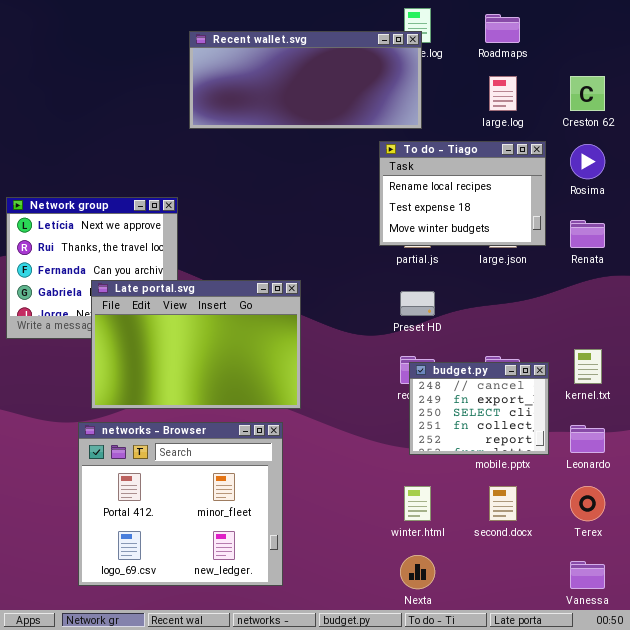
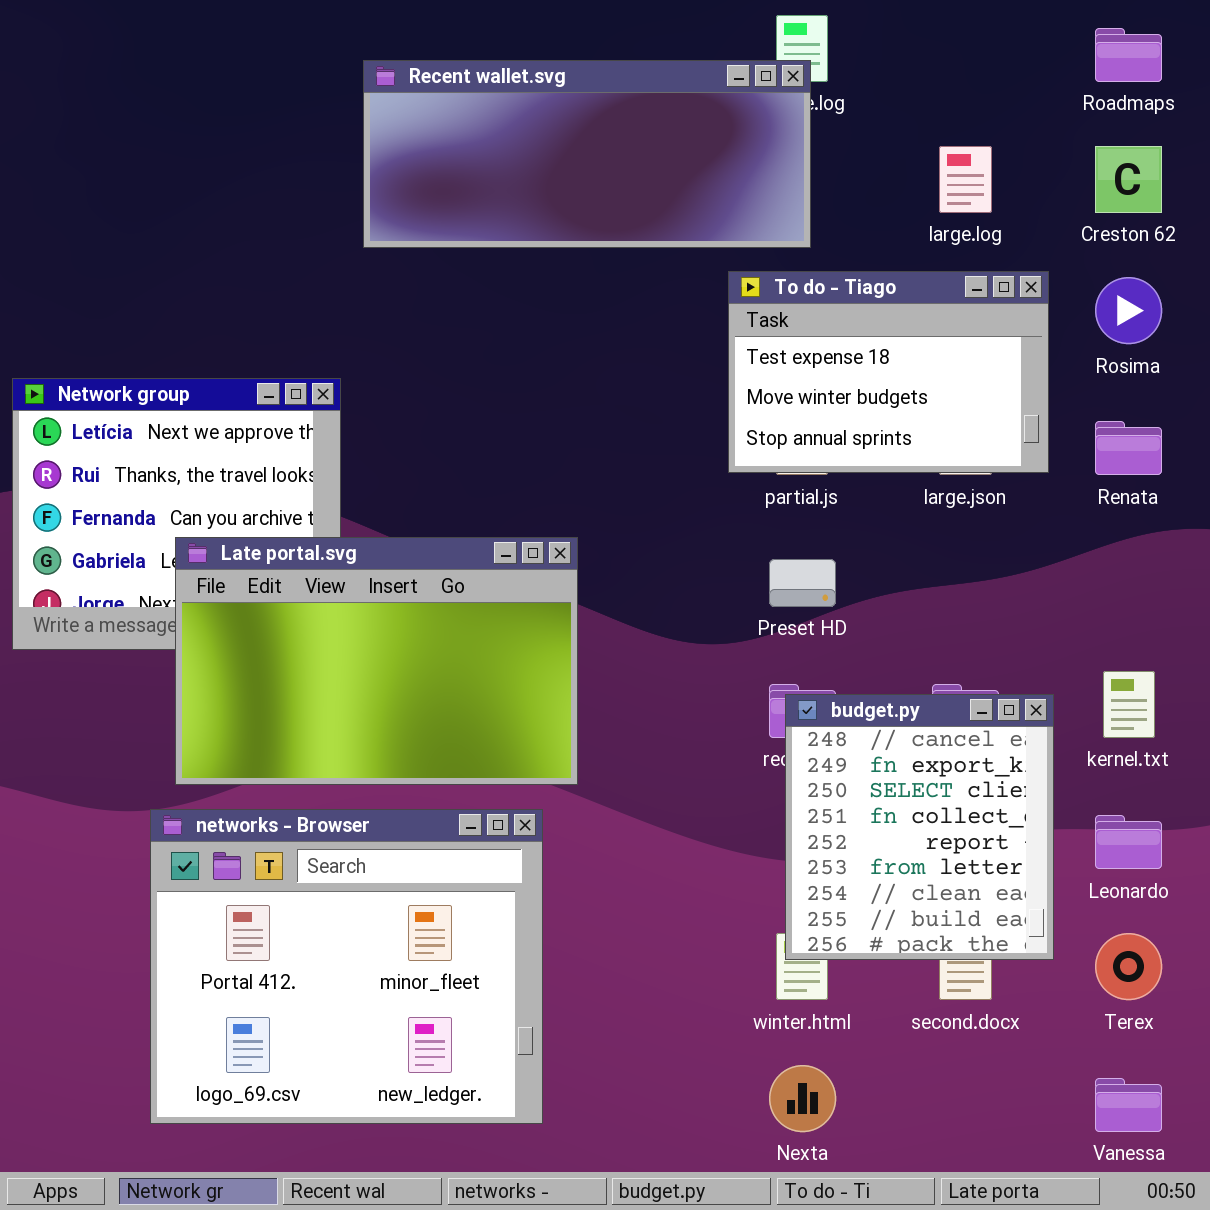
Roadmaps: [485,14,520,43] -> [1095,28,1162,82], moved
To do - Tiago: [379,141,546,246] -> [728,271,1049,473], scrolled down 1 row
budget.py: [409,362,549,455] -> [785,694,1054,960], resized

